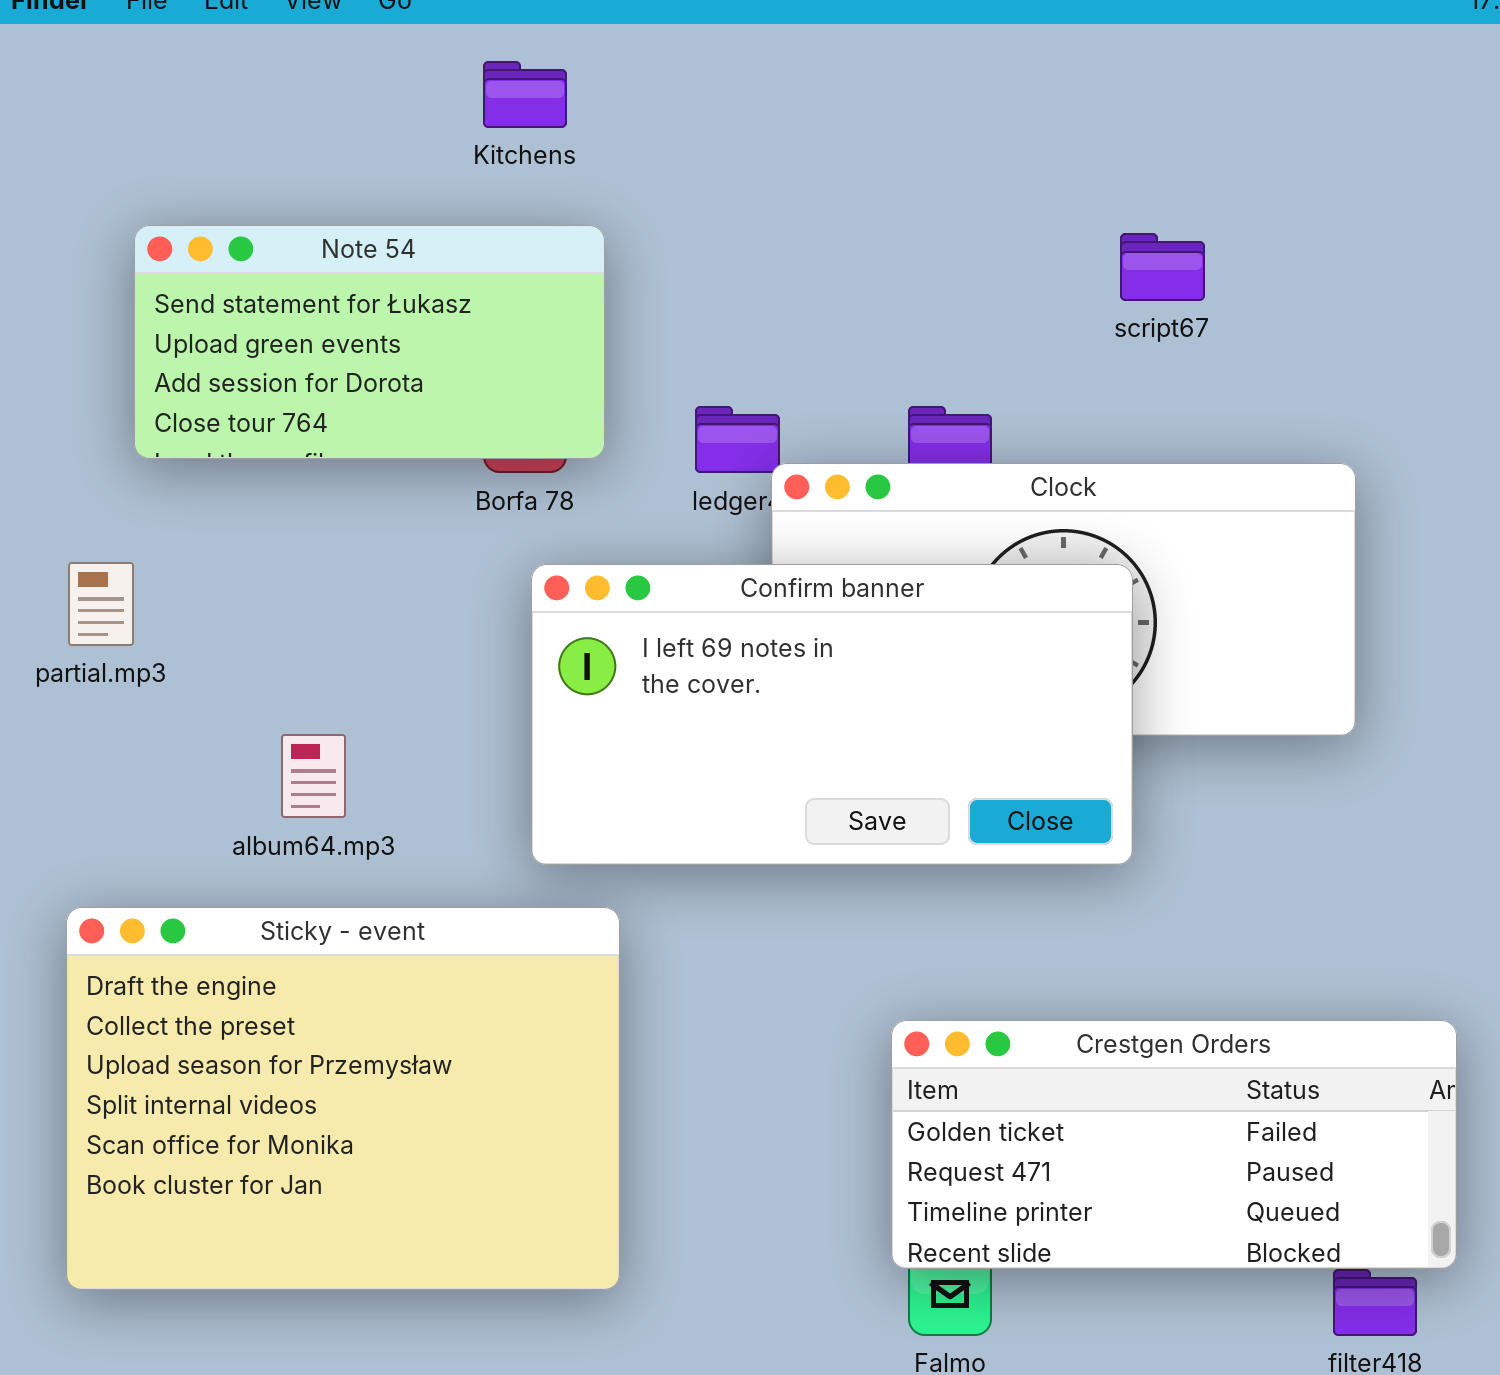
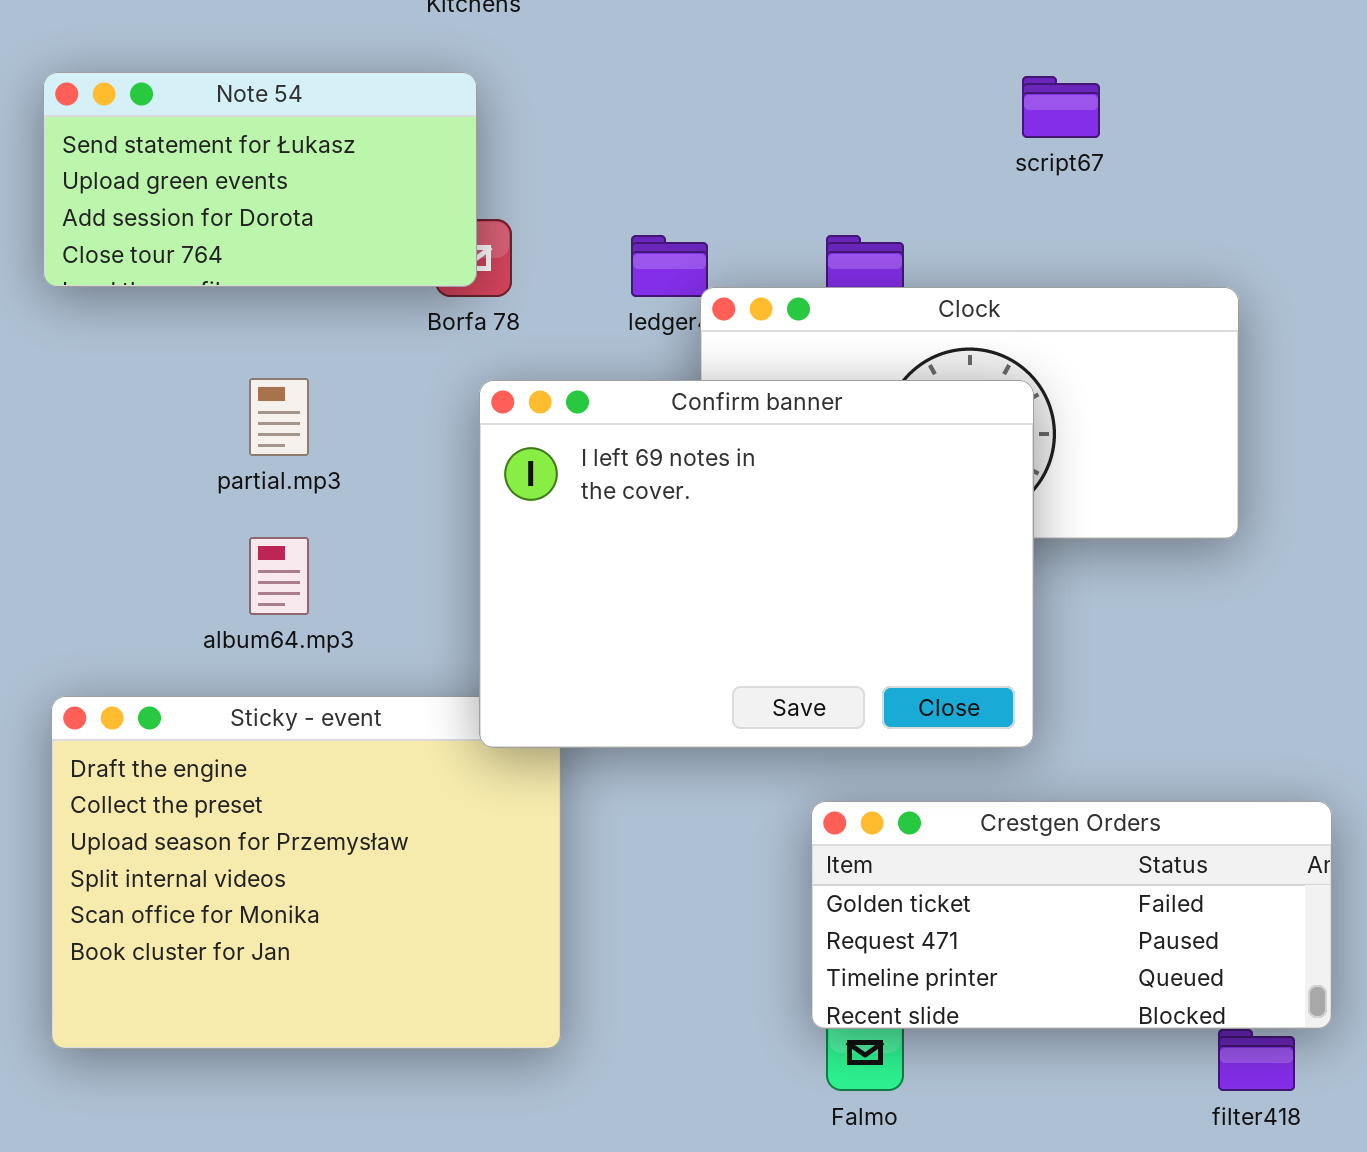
Note 54: [134,225,605,459] -> [43,72,477,287], moved
partial.mp3: [68,562,134,646] -> [249,378,309,456], moved
Confirm banner: [531,564,1133,865] -> [479,380,1034,748], resized

